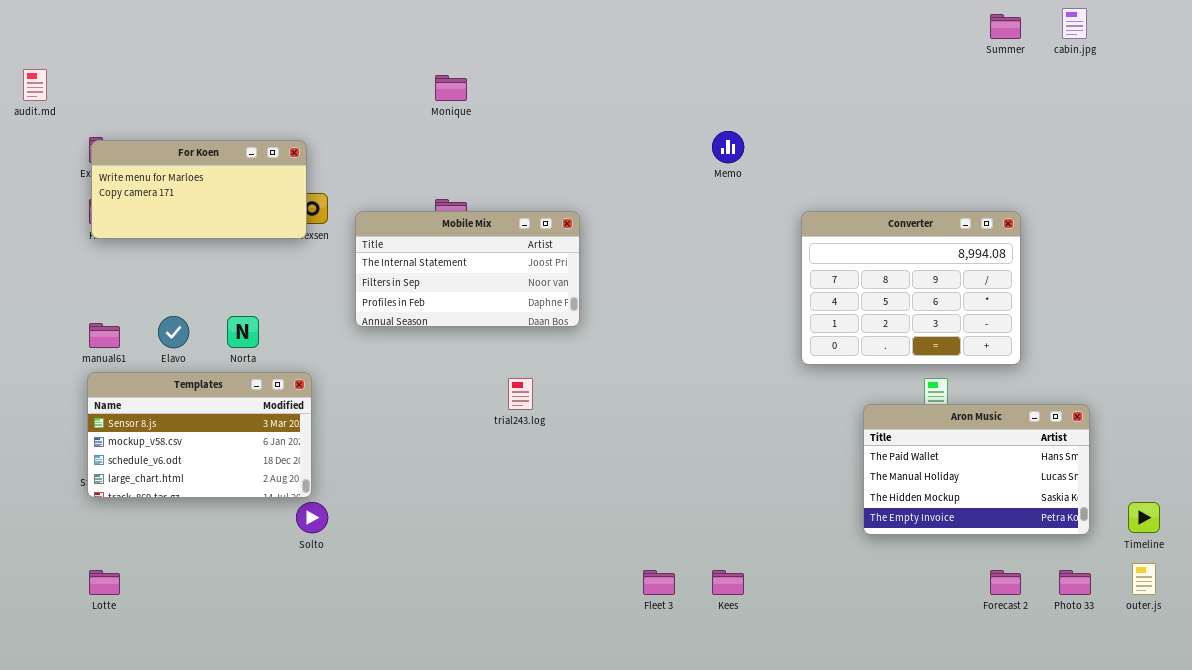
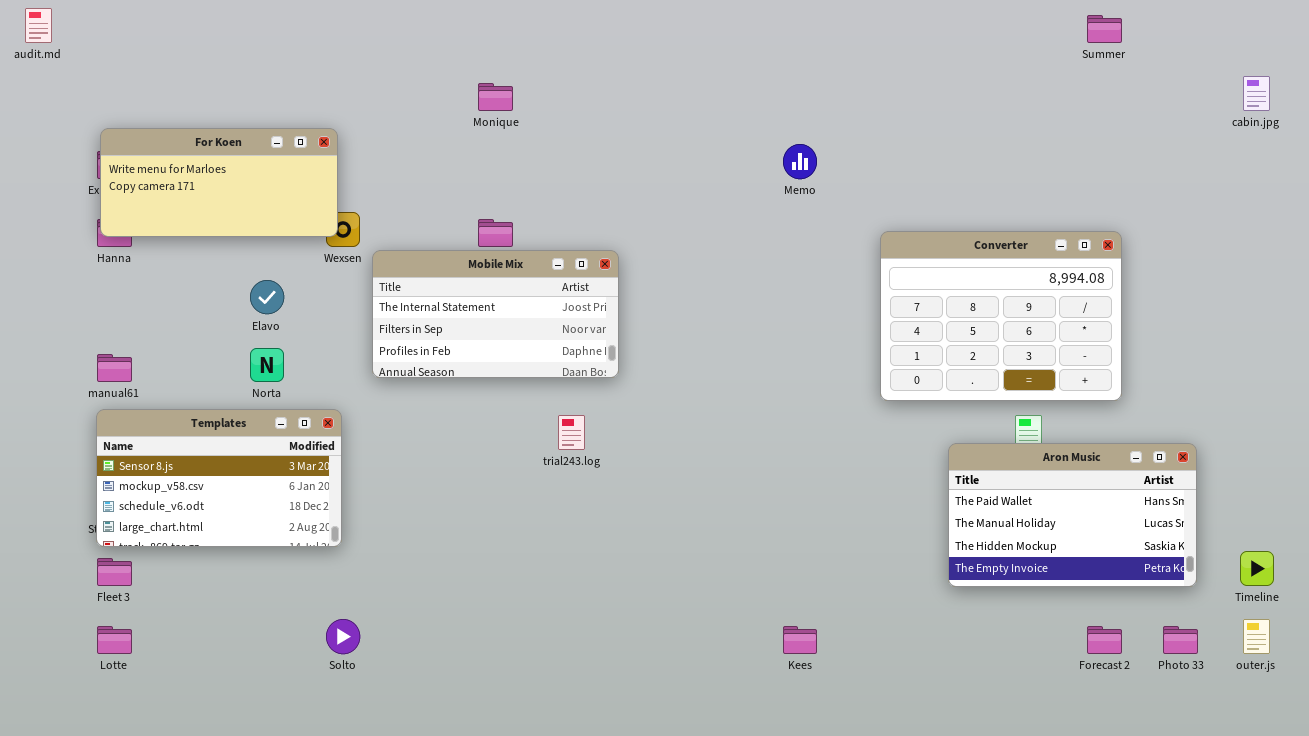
cabin.jpg: [1062,8,1087,39] -> [1243,76,1270,111], moved
audit.md: [23,69,47,101] -> [25,8,52,43], moved
For Koen: [91,140,307,239] -> [100,128,338,237], moved
Mobile Mix: [355,211,580,327] -> [372,250,619,378], moved
Elavo: [158,316,189,348] -> [250,280,284,314], moved
Solto: [296,502,328,533] -> [326,619,360,654], moved
Fleet 3: [643,570,675,595] -> [97,558,132,586], moved

